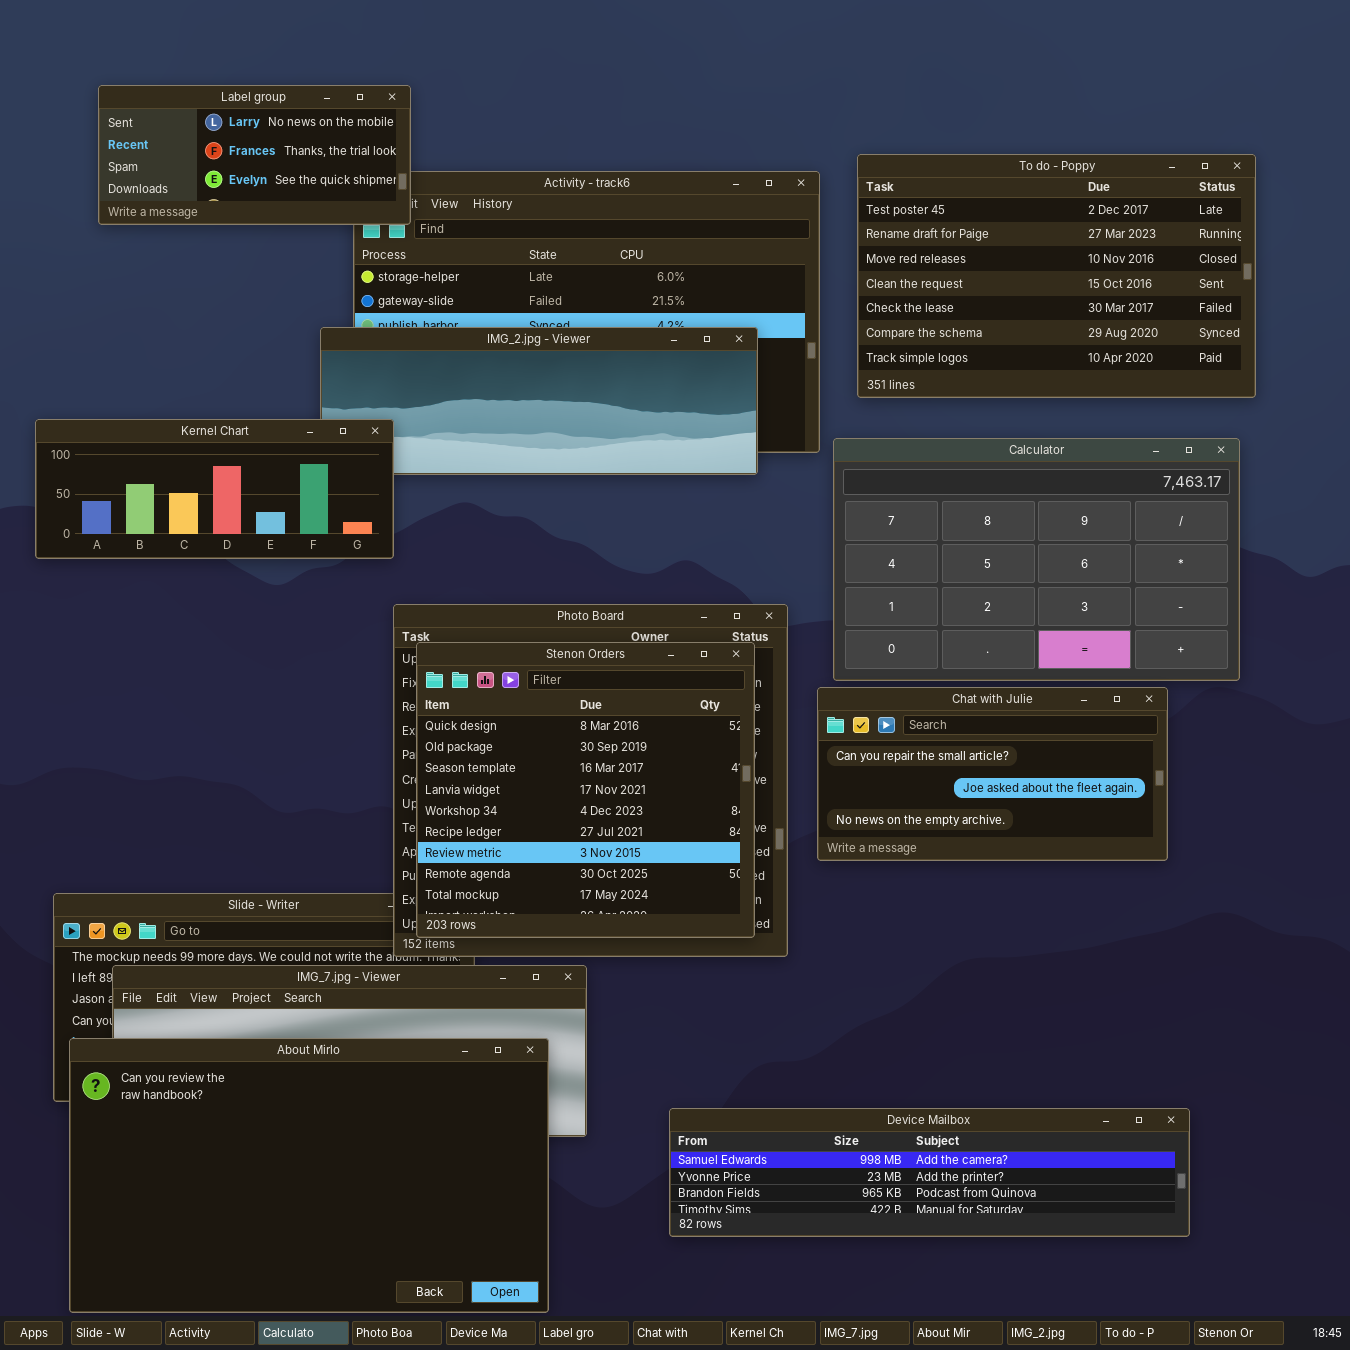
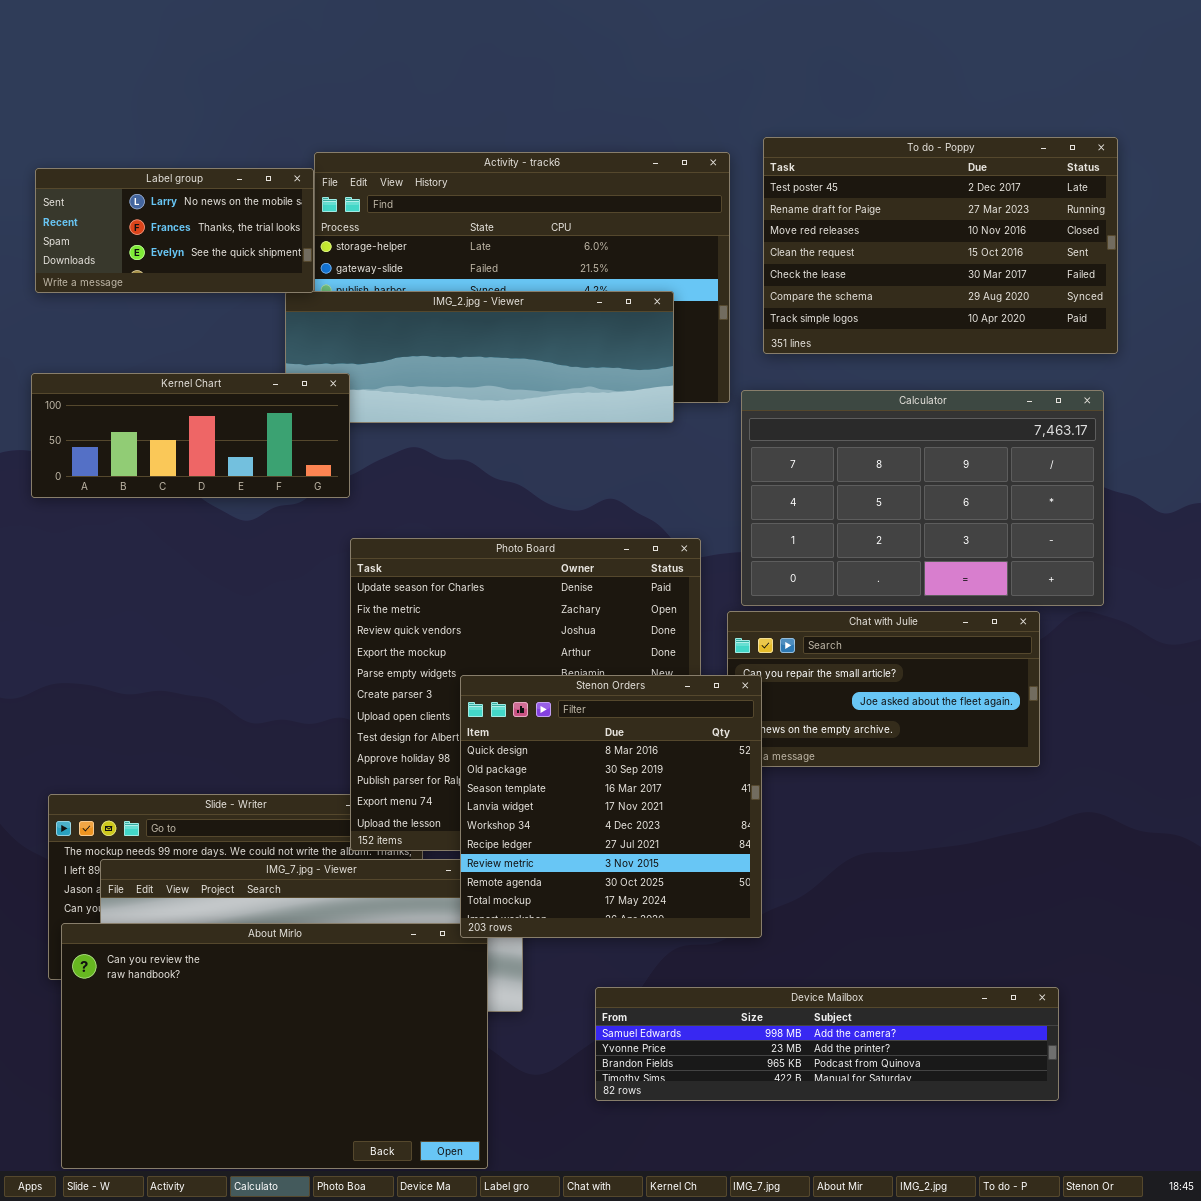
Label group: [98,85,411,225] -> [35,168,314,293], moved
Stenon Orders: [416,642,755,938] -> [460,675,762,938], moved

